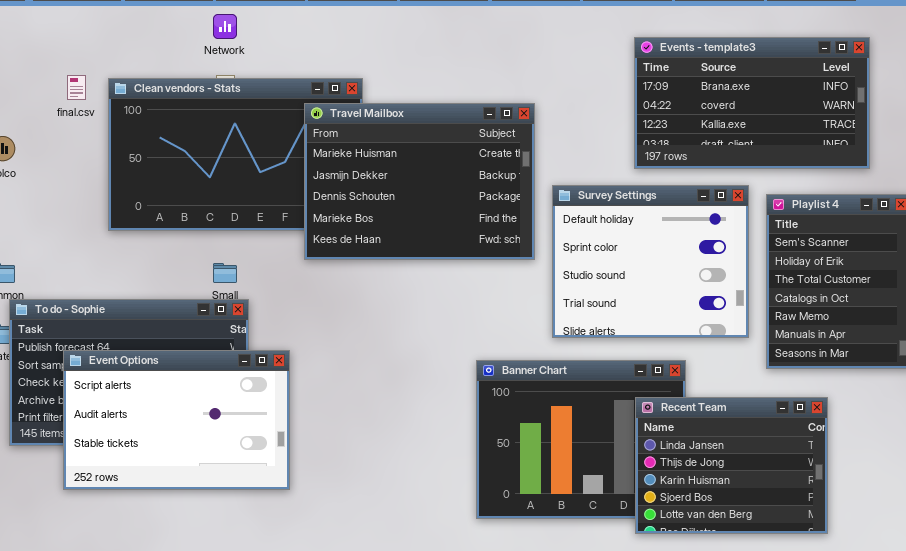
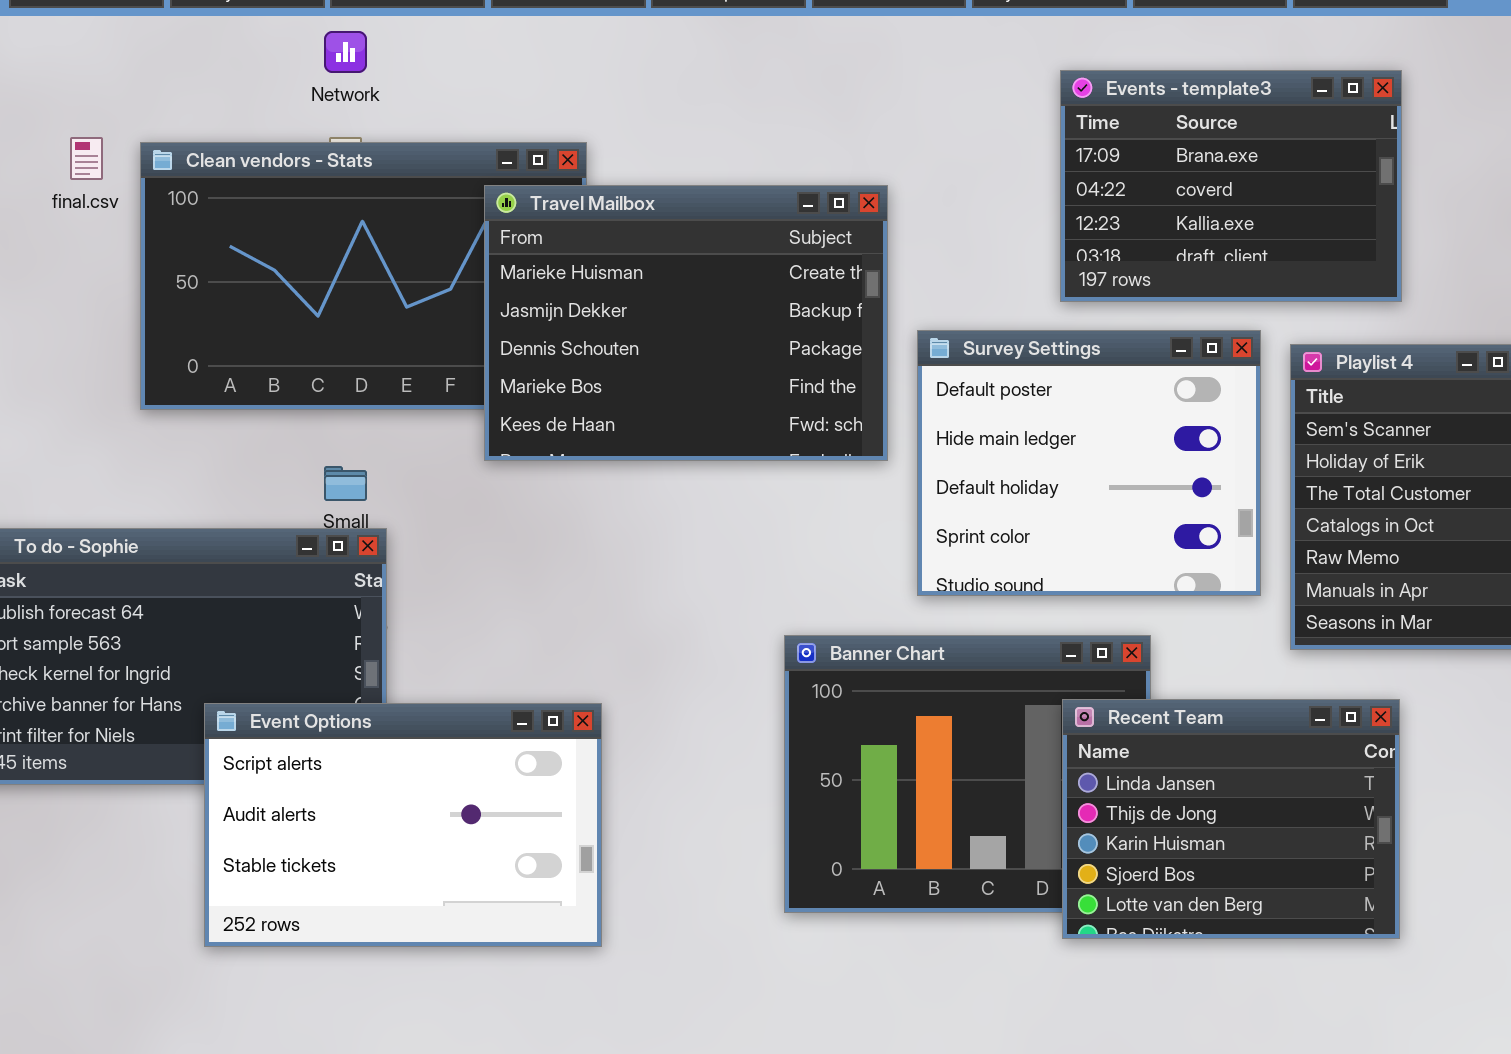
Events - template3: [634,37,870,169] -> [1060,70,1402,302], resized
Survey Settings: [552,185,749,338] -> [917,330,1261,596], scrolled up 2 rows
Event Options: [63,350,290,490] -> [204,703,602,947], moved

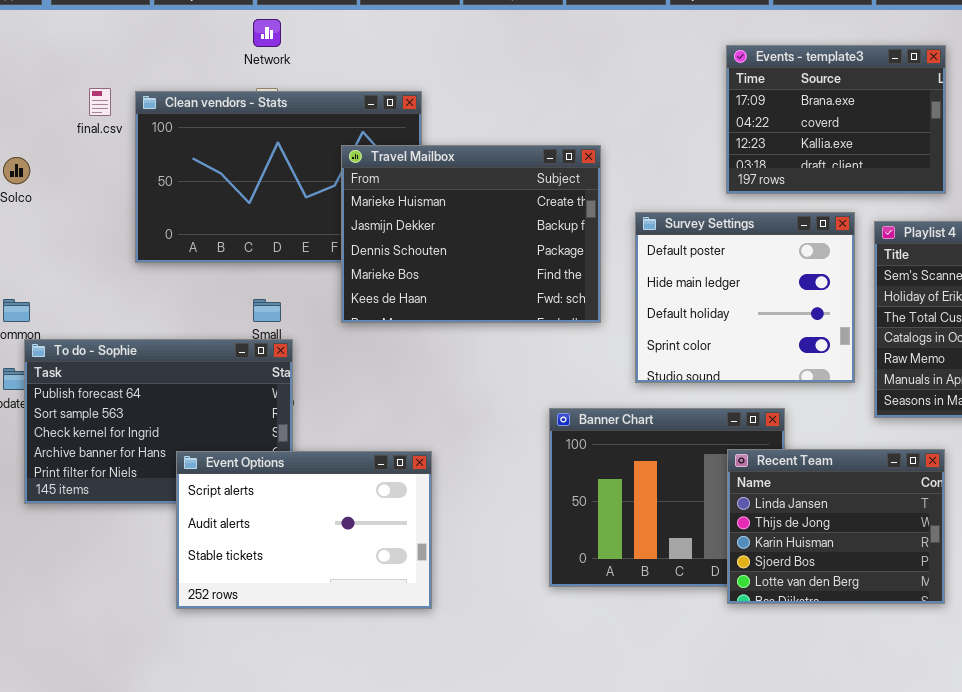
Travel Mailbox: [484,185,888,461] -> [341,145,601,323], moved

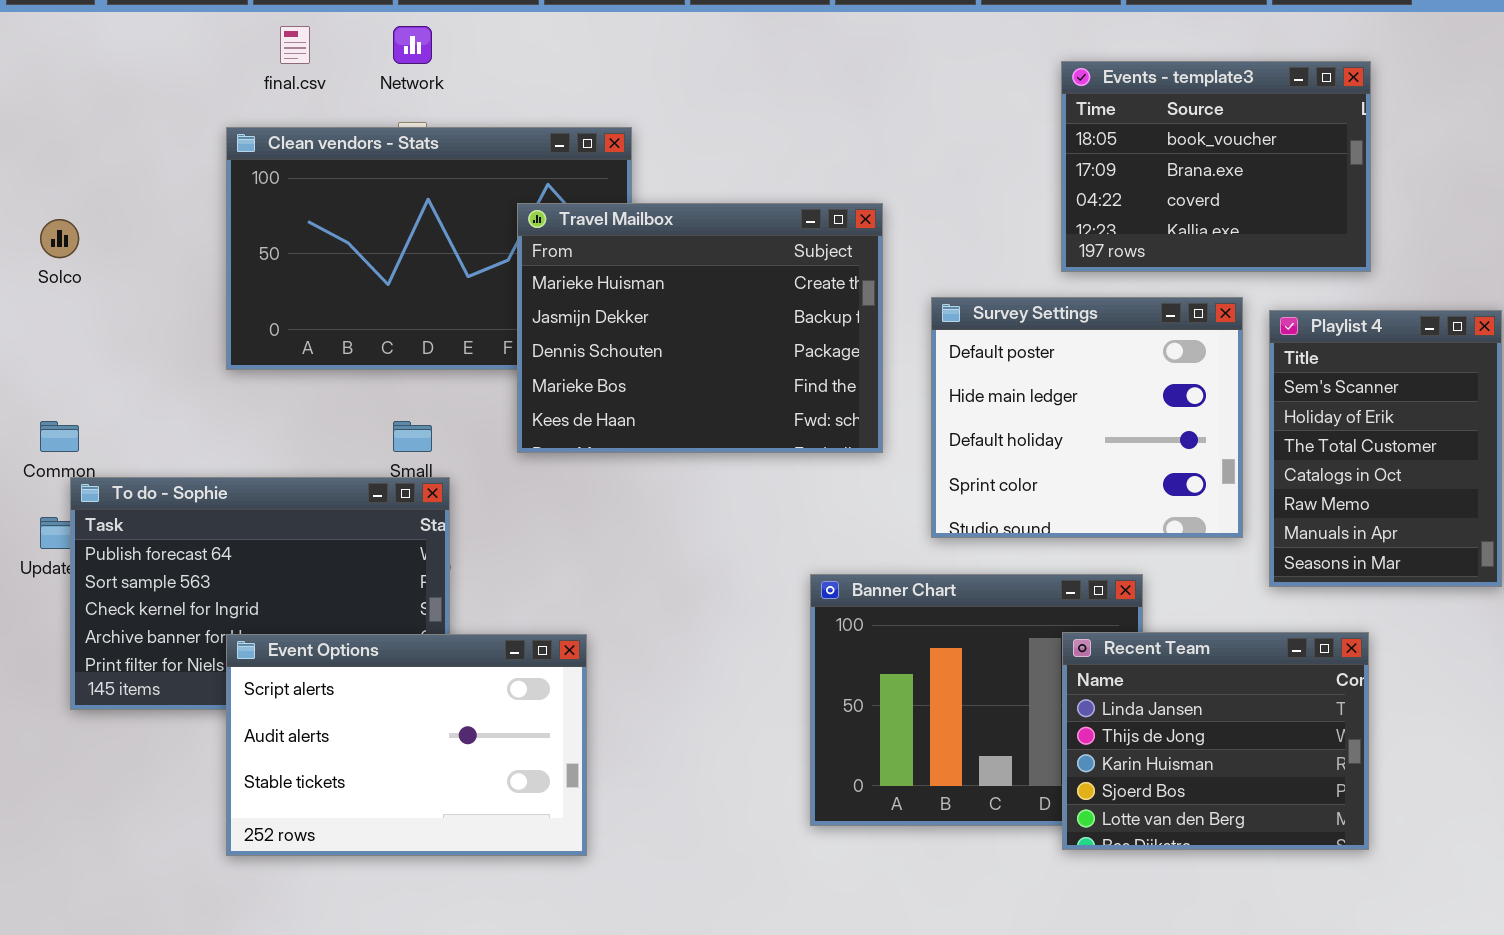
Events - template3: [726,45,946,194] -> [1061,61,1371,272], scrolled up 1 row
final.csv: [89,88,111,116] -> [280,26,310,64], moved
Event Options: [176,451,432,609] -> [226,634,587,856], moved

